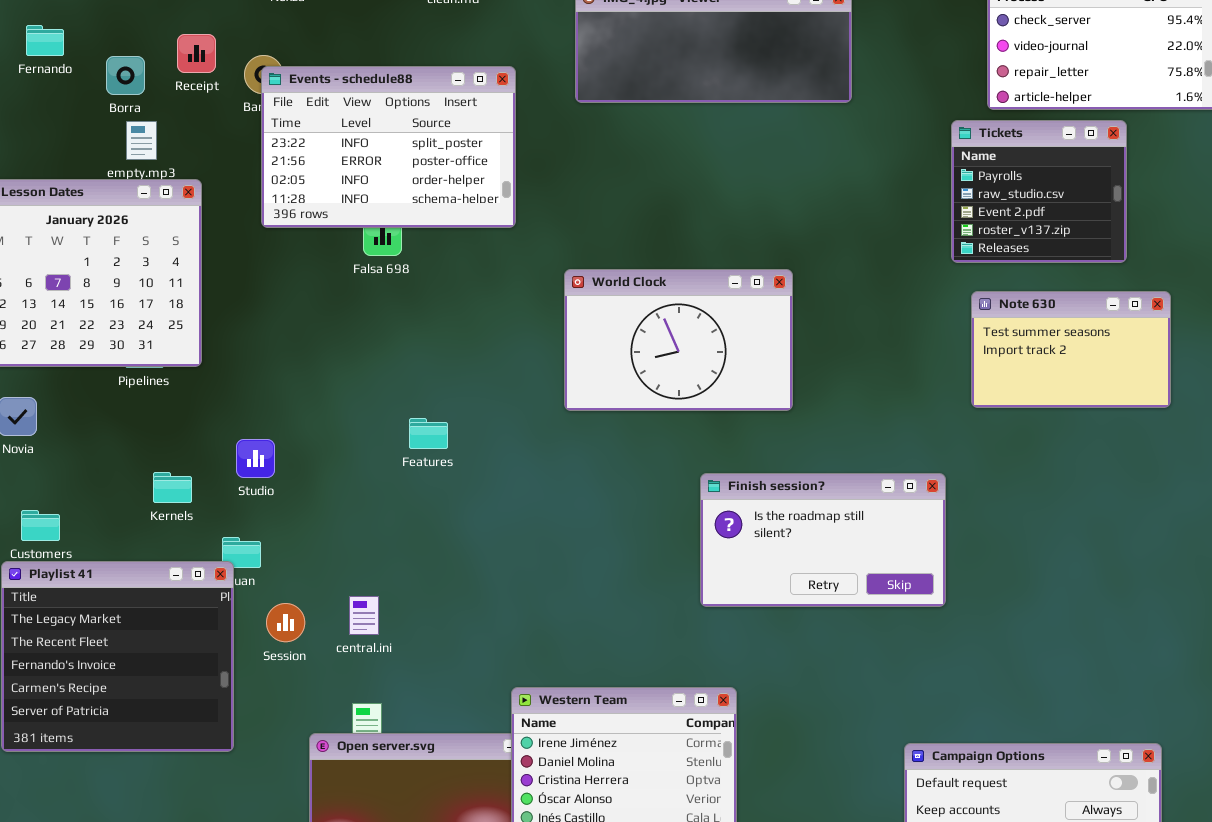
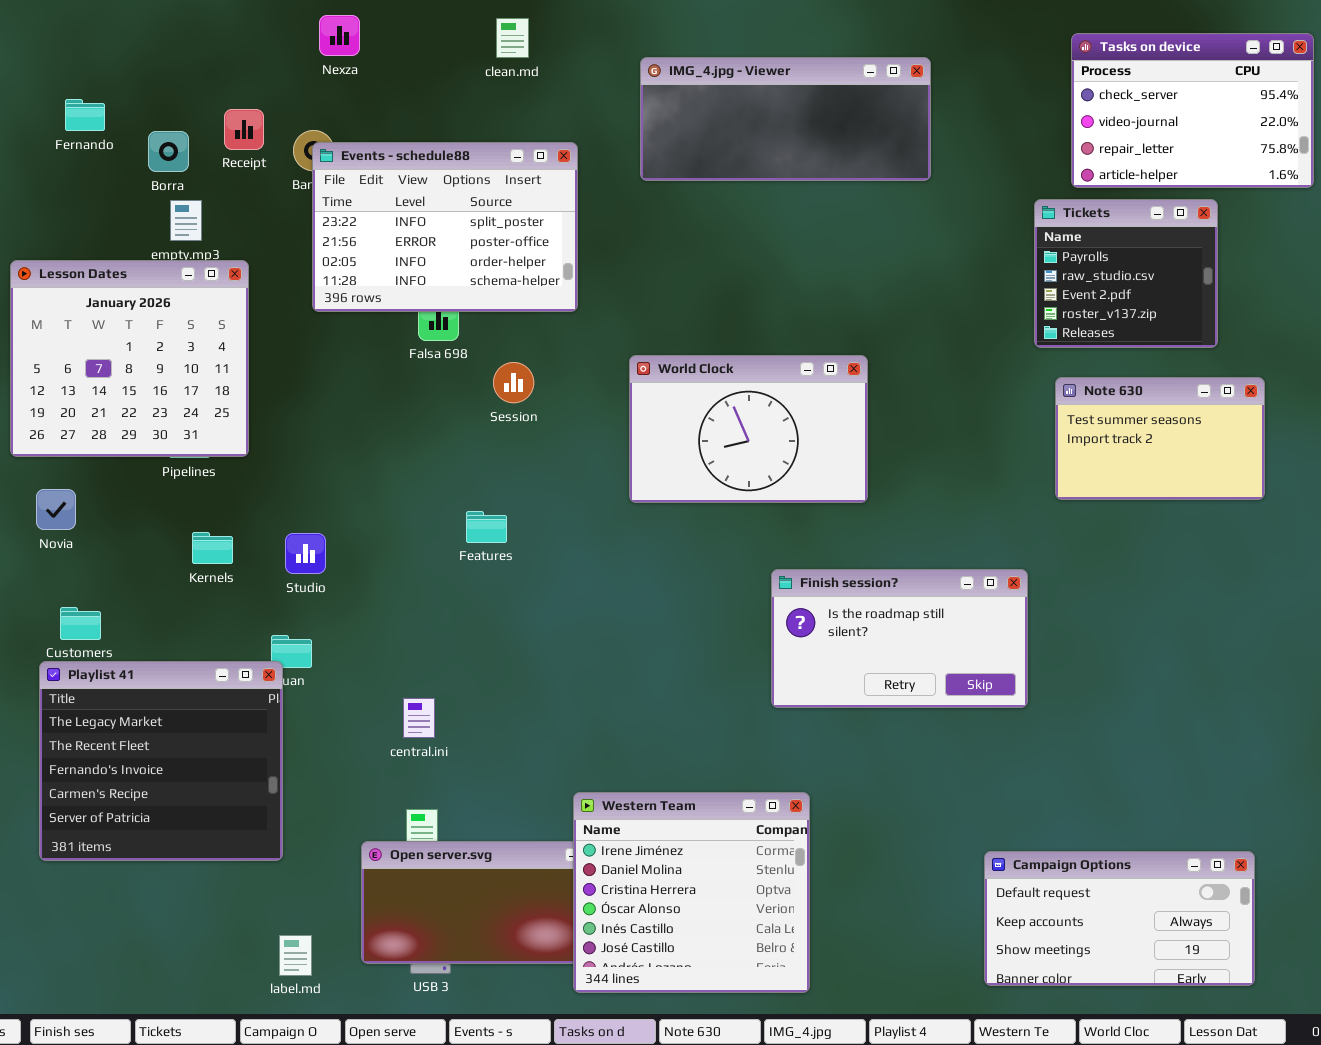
Kernels: [153,472,192,503] -> [192,532,233,564], moved
Session: [266,603,305,642] -> [493,362,534,403], moved

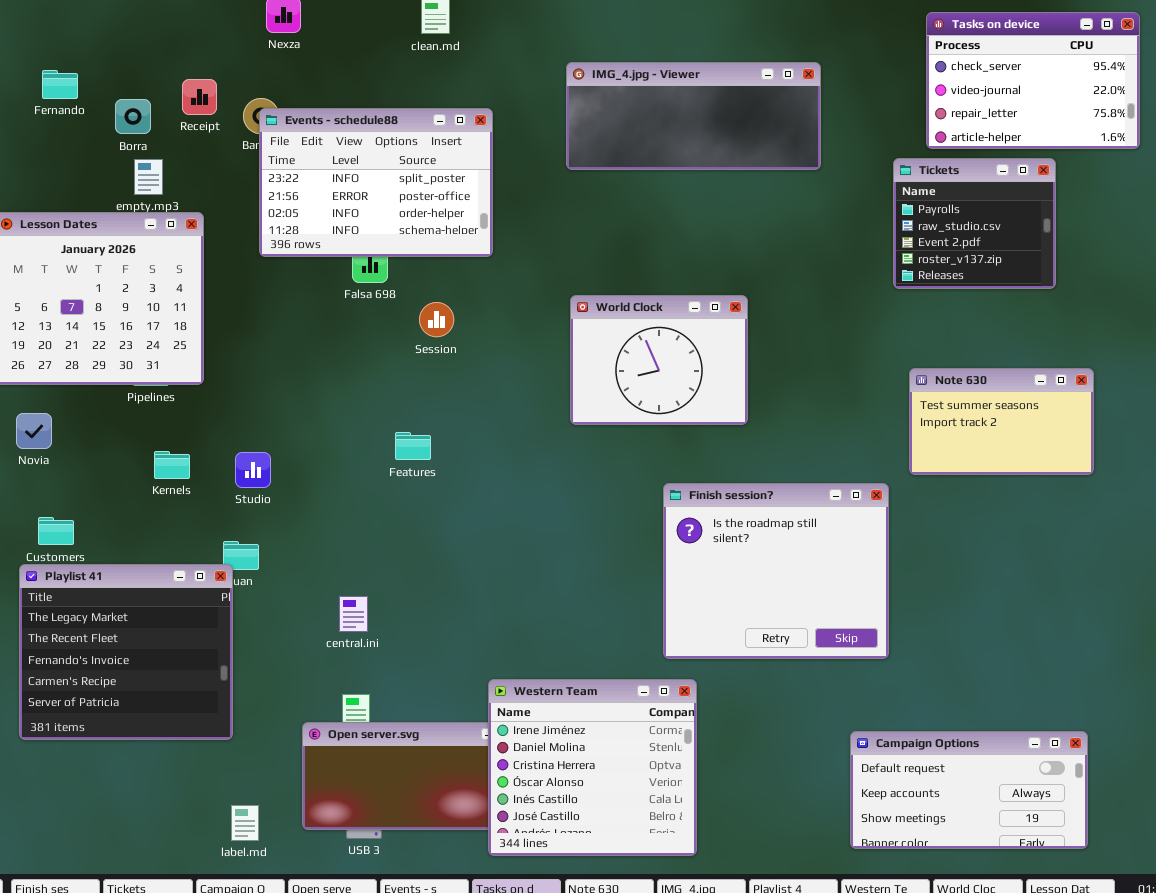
IMG_4.jpg - Viewer: [640,57,931,181] -> [566,62,821,170], moved
World Clock: [629,355,868,503] -> [570,295,748,425], resized
Note 630: [1055,377,1265,500] -> [909,368,1094,475], moved
Finish session?: [771,569,1028,708] -> [663,483,889,659], resized

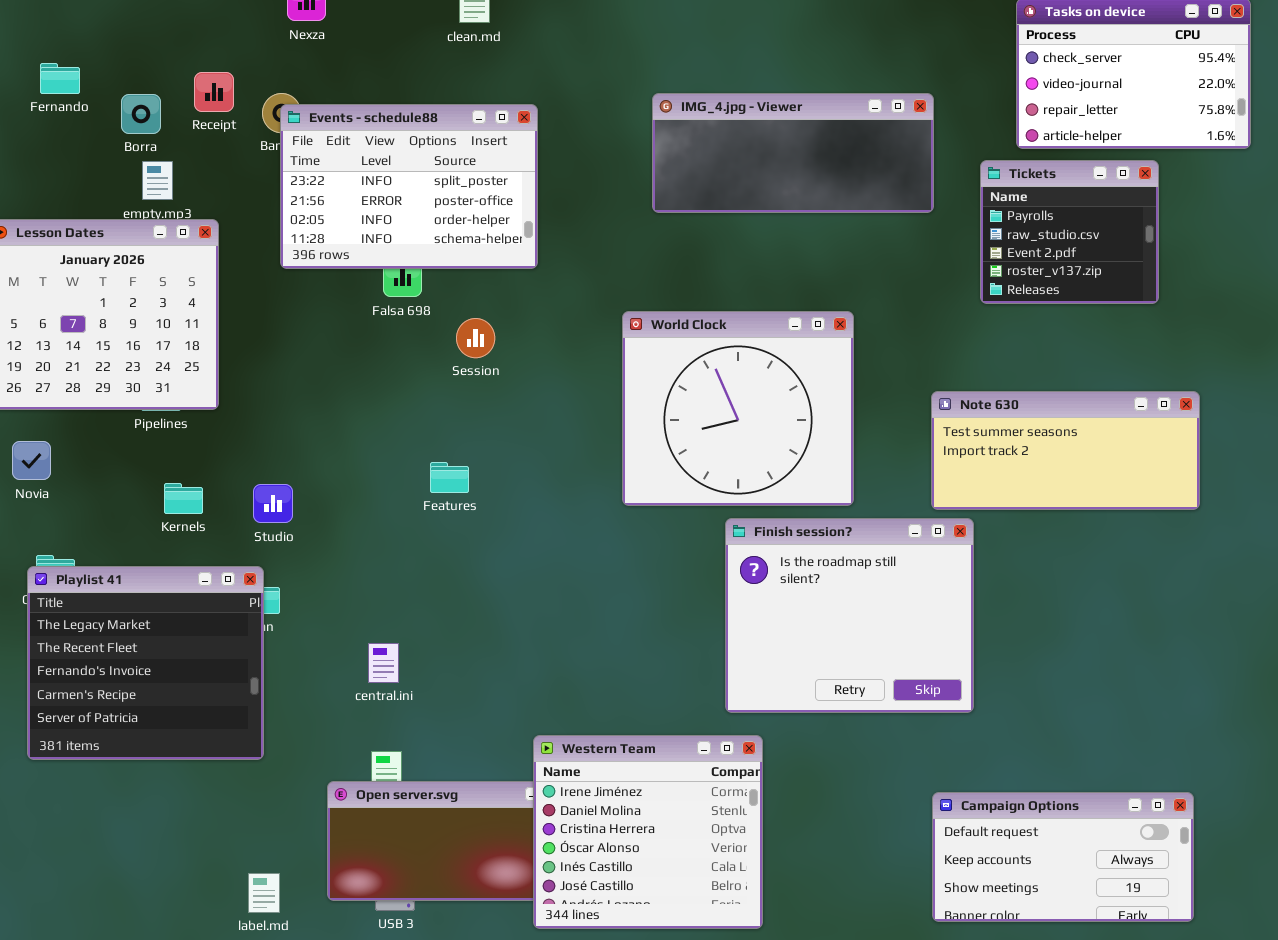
IMG_4.jpg - Viewer: [566,62,821,170] -> [652,93,934,213], moved
World Clock: [570,295,748,425] -> [622,311,854,506], resized
Note 630: [909,368,1094,475] -> [931,391,1200,510], resized
Playlist 41: [19,564,233,740] -> [27,566,264,760], moved

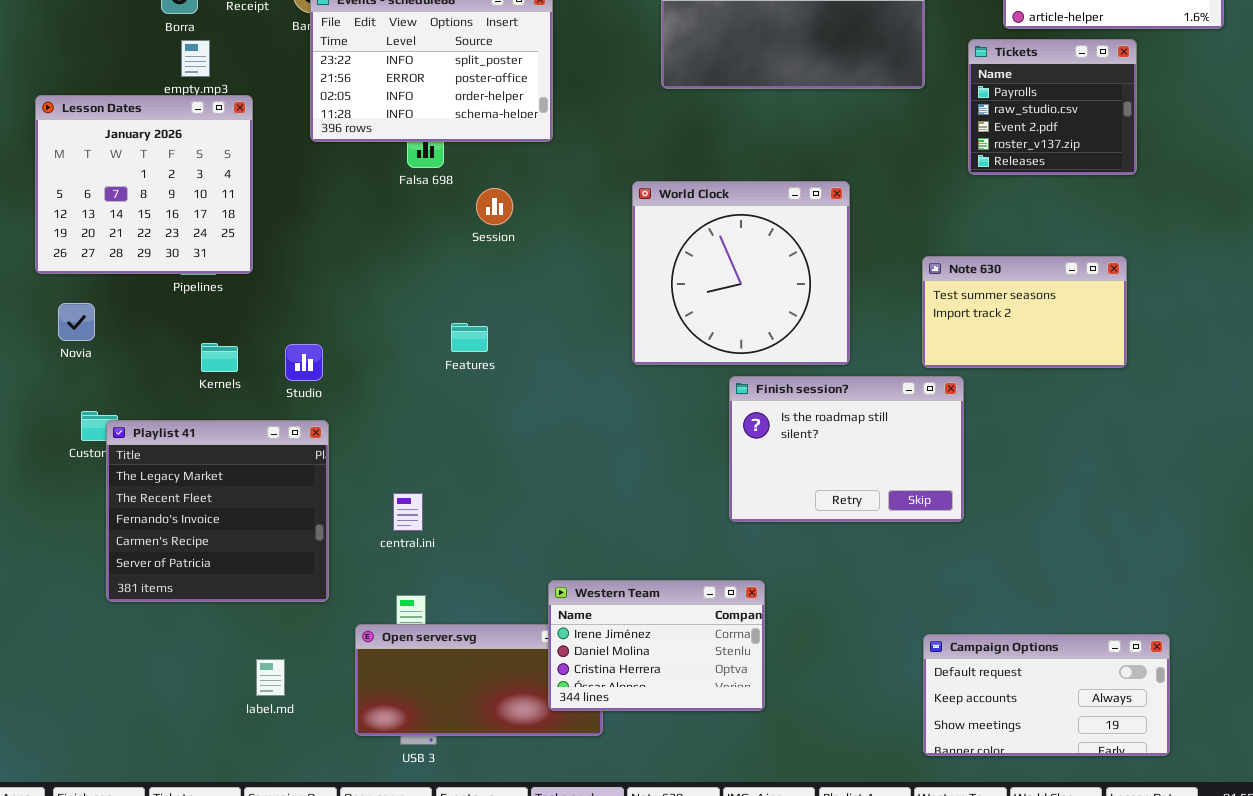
Note 630: [931,391,1200,510] -> [922,256,1127,368], resized
Finish session?: [725,518,974,713] -> [729,376,964,522], resized
Playlist 41: [27,566,264,760] -> [106,420,329,602], moved
Western Team: [533,735,763,929] -> [548,580,765,711], resized
label.md: [248,873,280,913] -> [256,659,285,696], moved

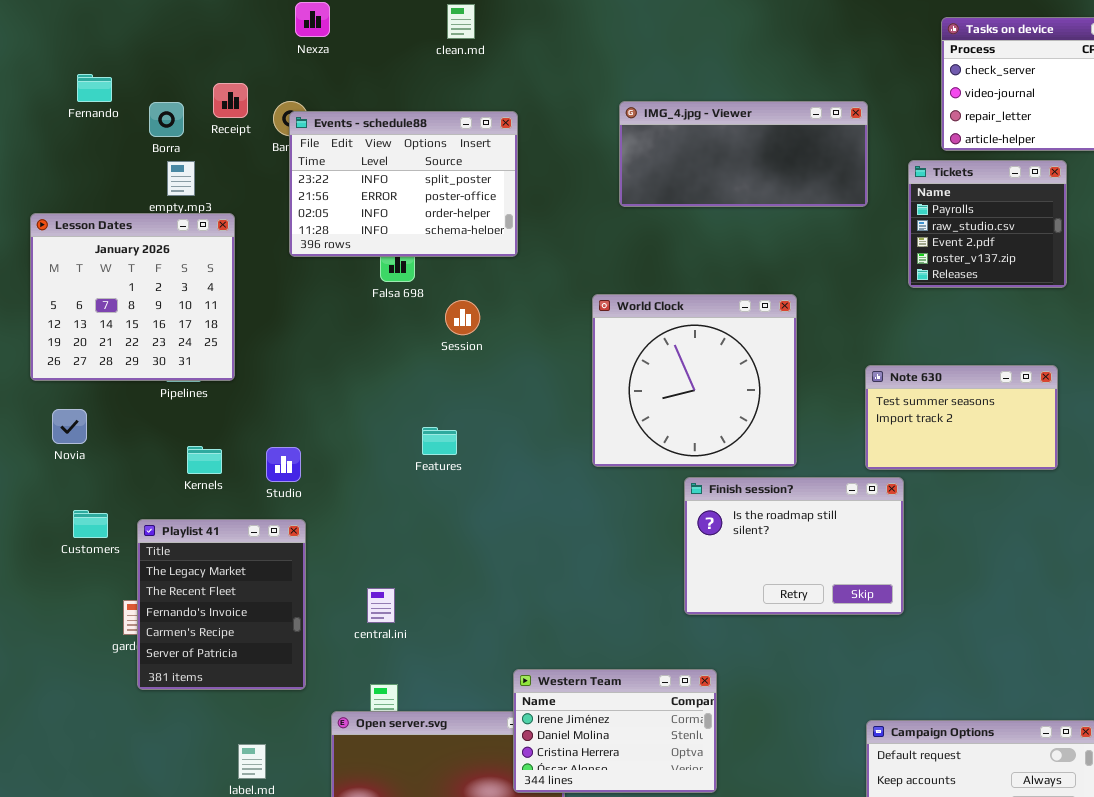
Playlist 41: [106,420,329,602] -> [137,519,306,690], resized

